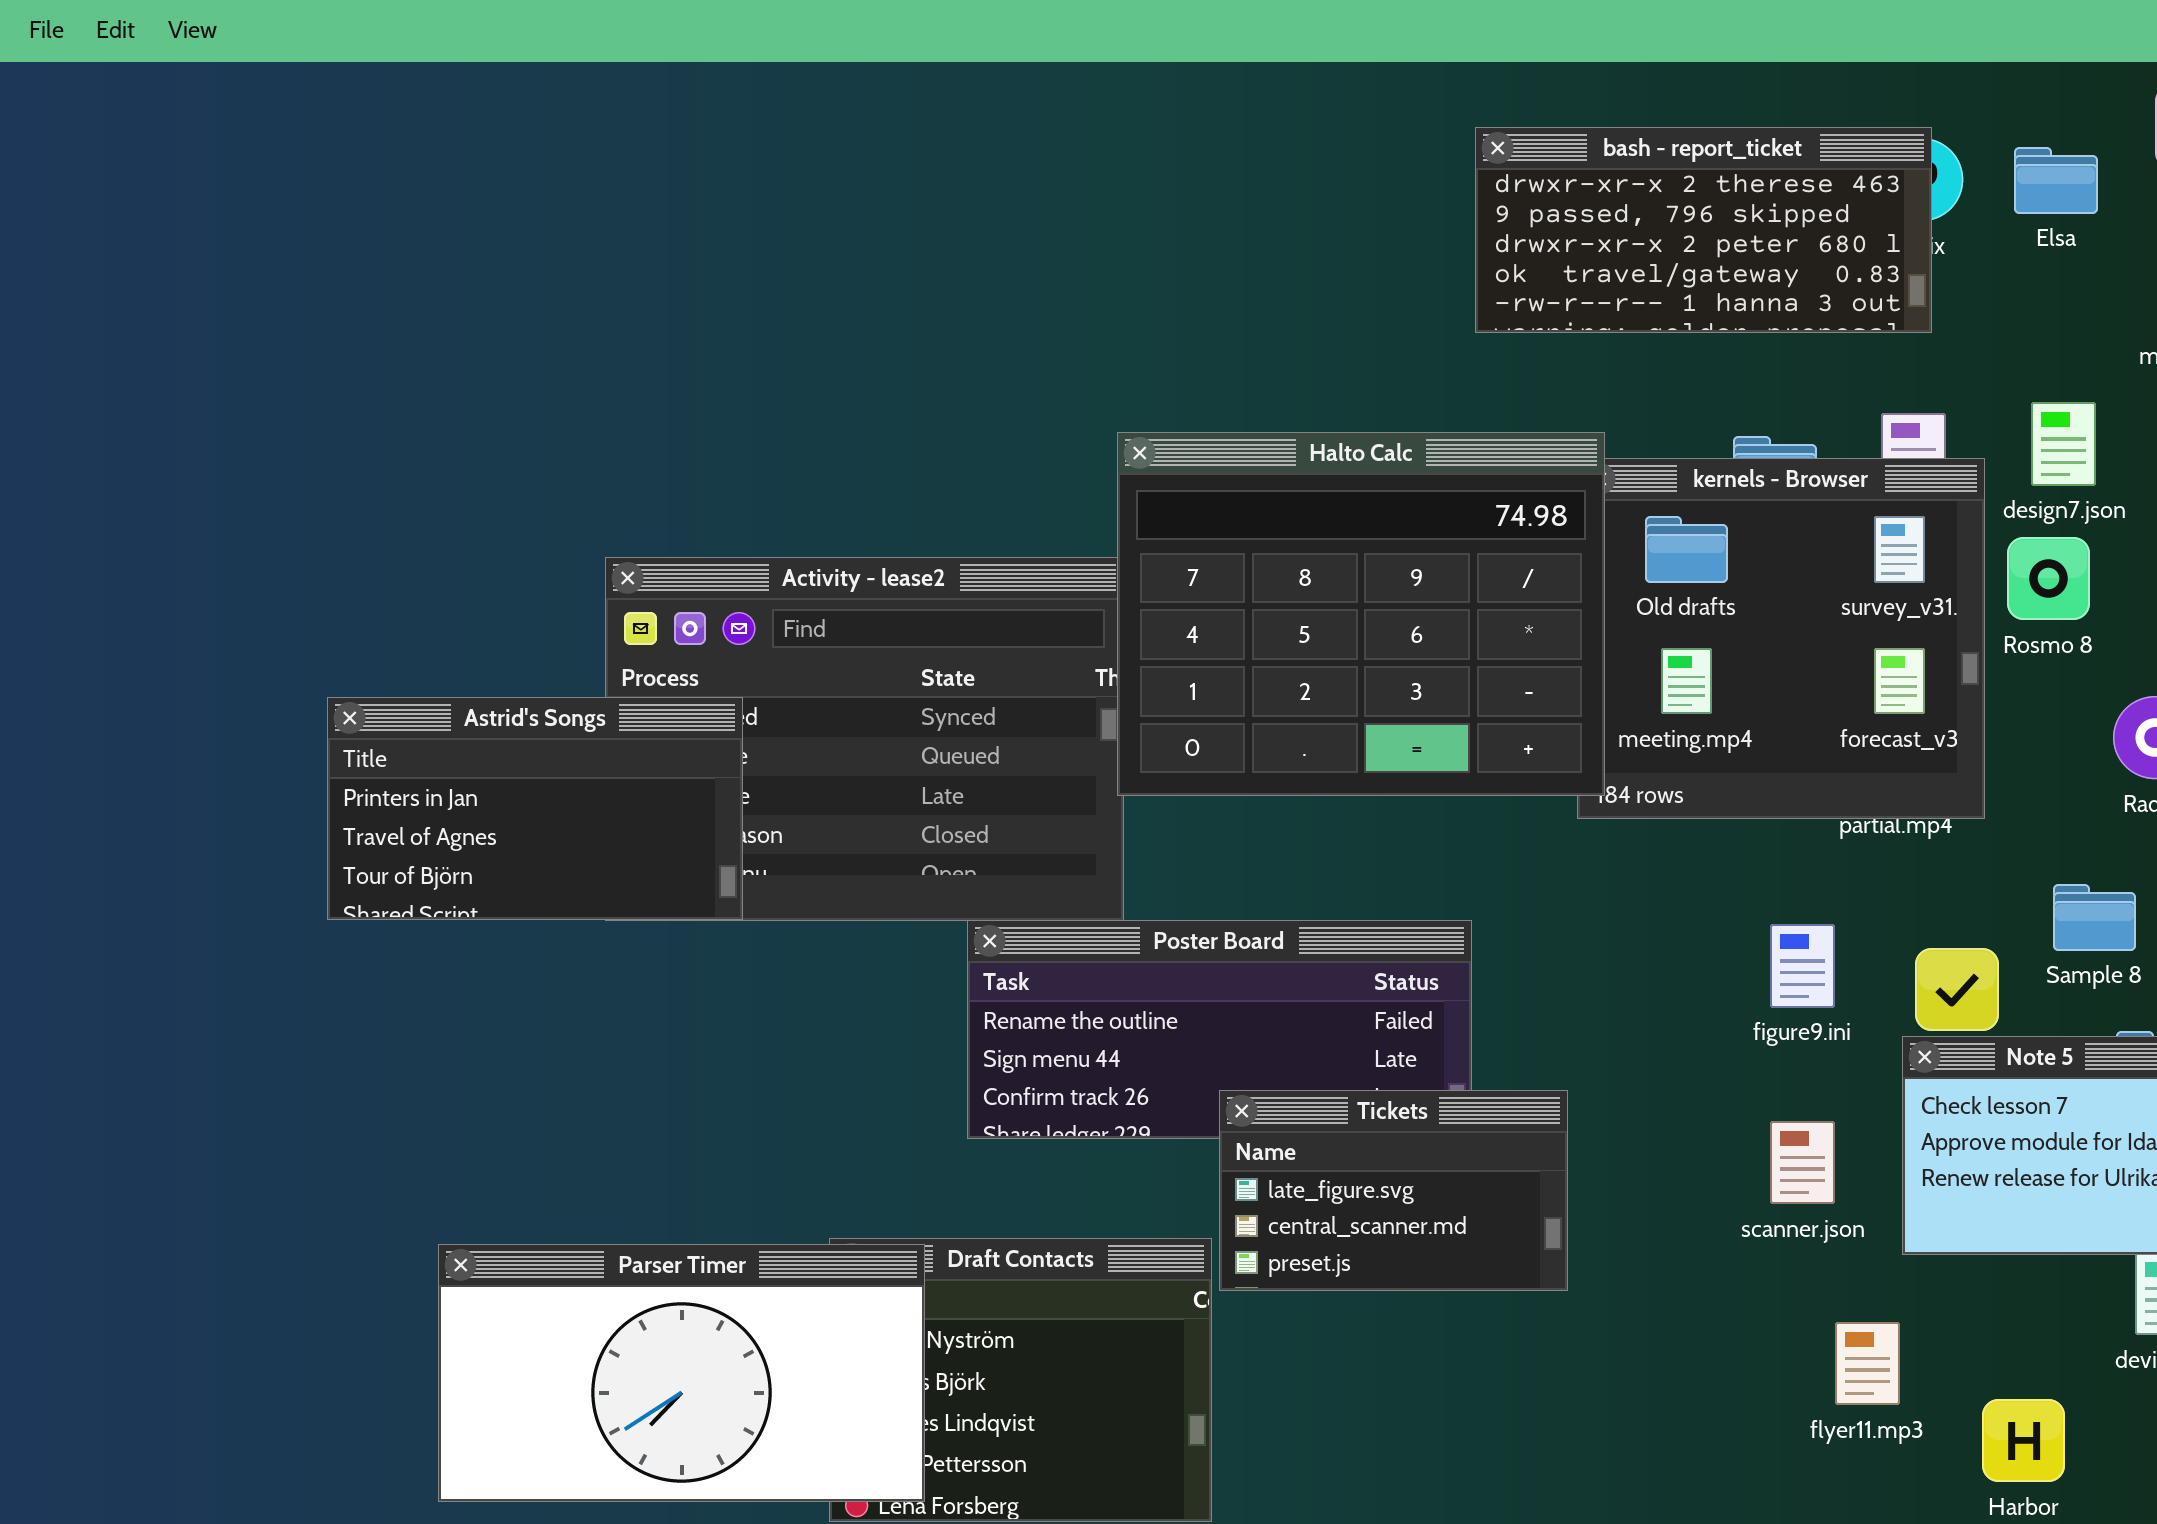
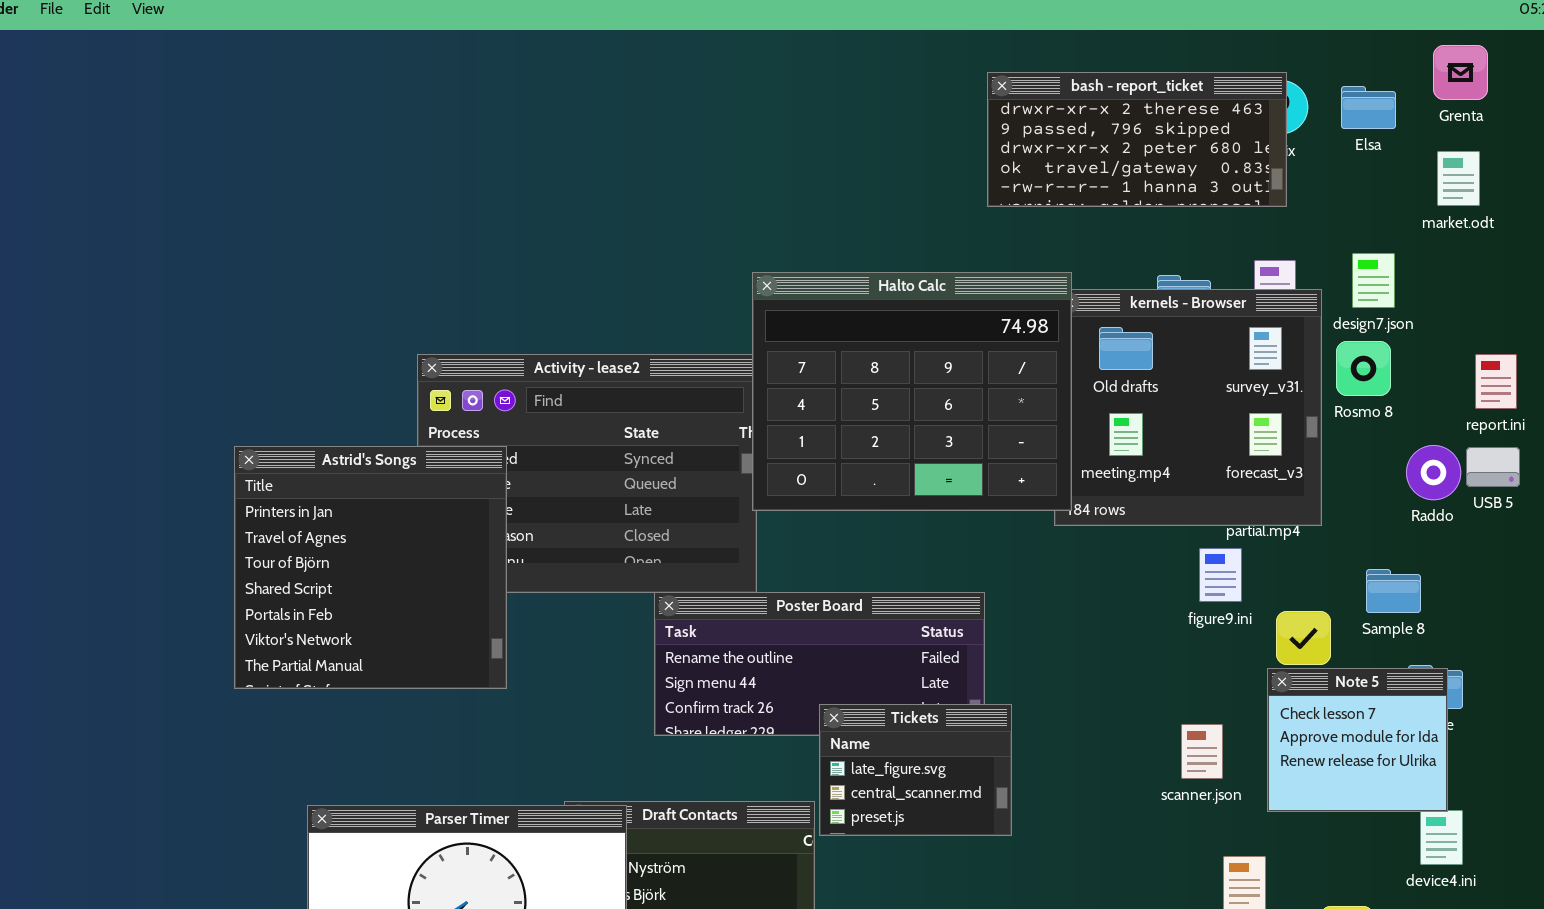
Astrid's Songs: [327,697,743,920] -> [234,446,507,689], resized
figure9.ini: [1770,924,1835,1008] -> [1199,548,1242,602], moved
Tickets: [1219,1090,1568,1291] -> [819,704,1012,836], resized

